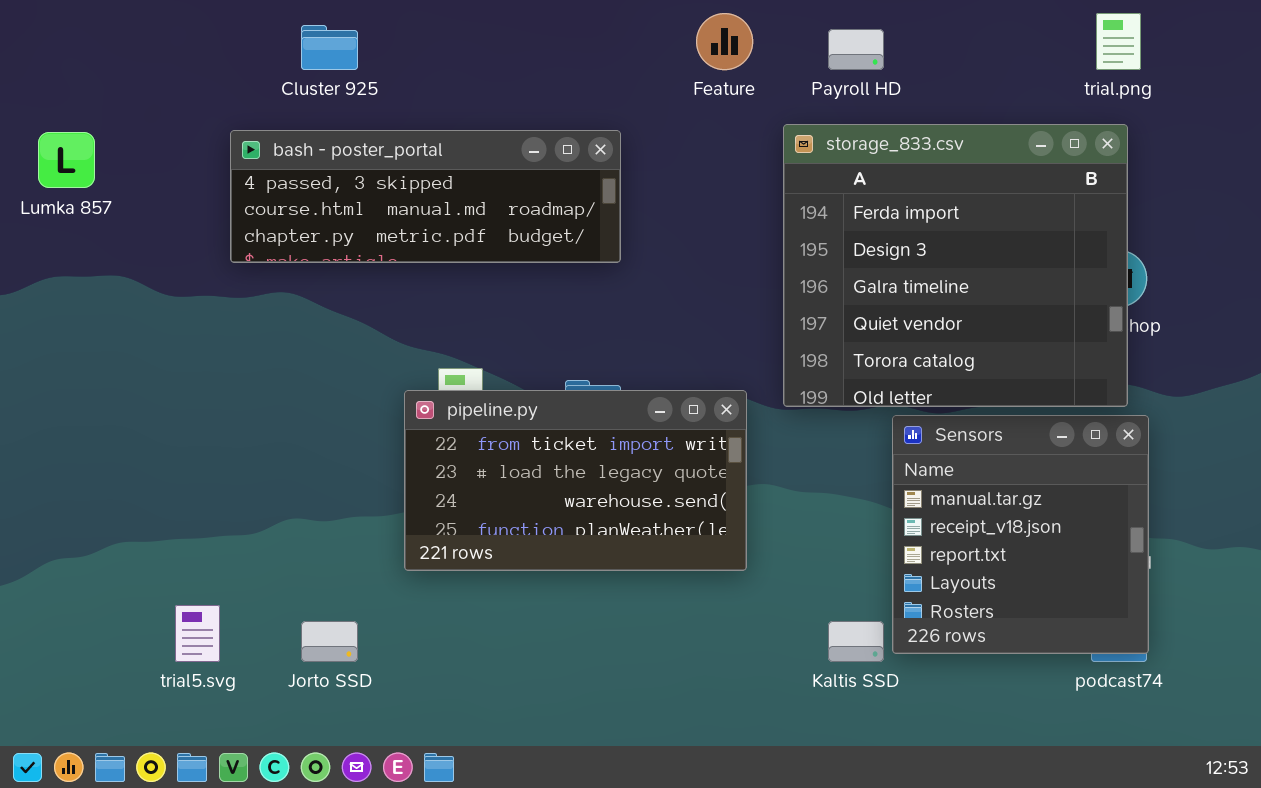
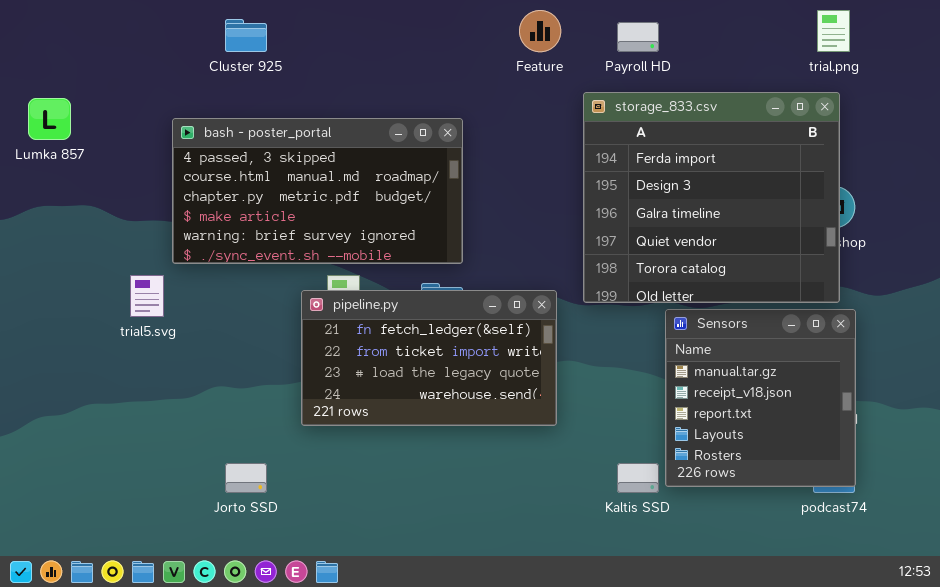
bash - poster_portal: [230,130,621,263] -> [172,118,463,264], moved, resized
pipeline.py: [404,390,747,571] -> [301,290,557,426], scrolled up 1 row
trial5.svg: [175,605,220,662] -> [130,275,164,317], moved

